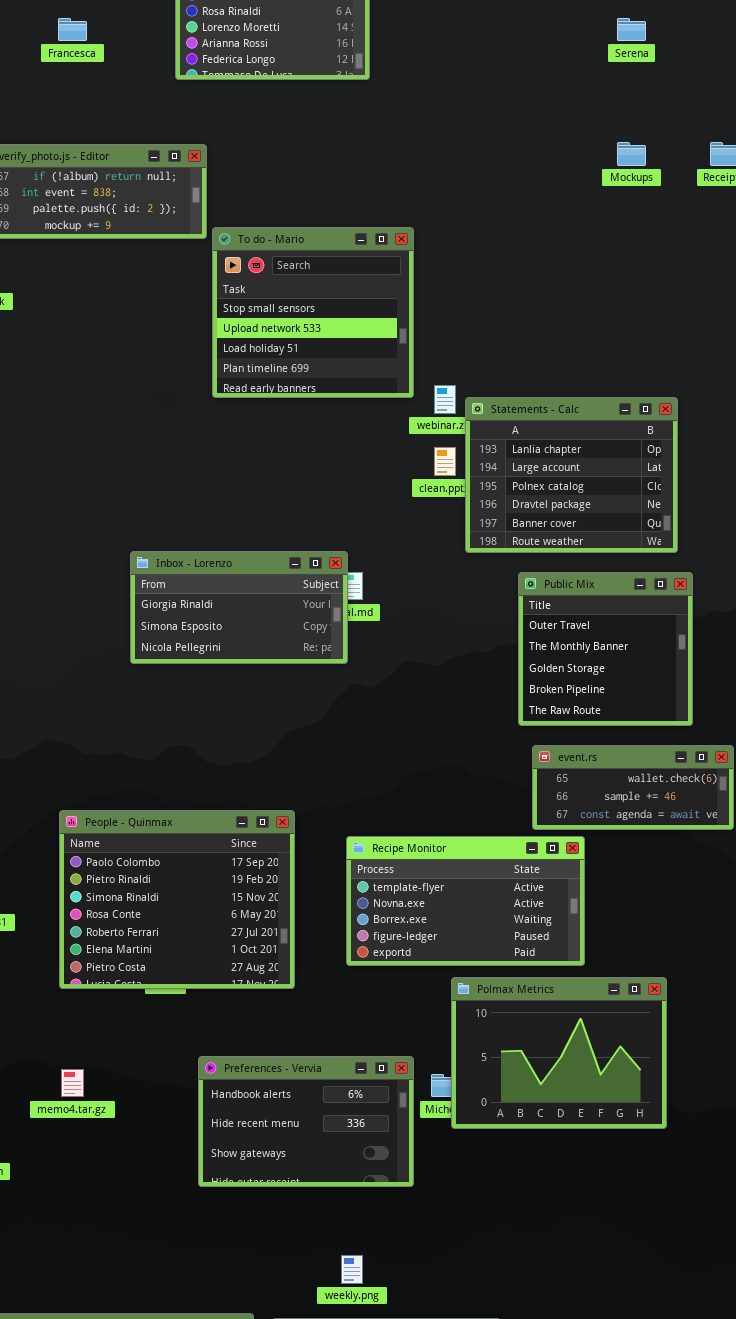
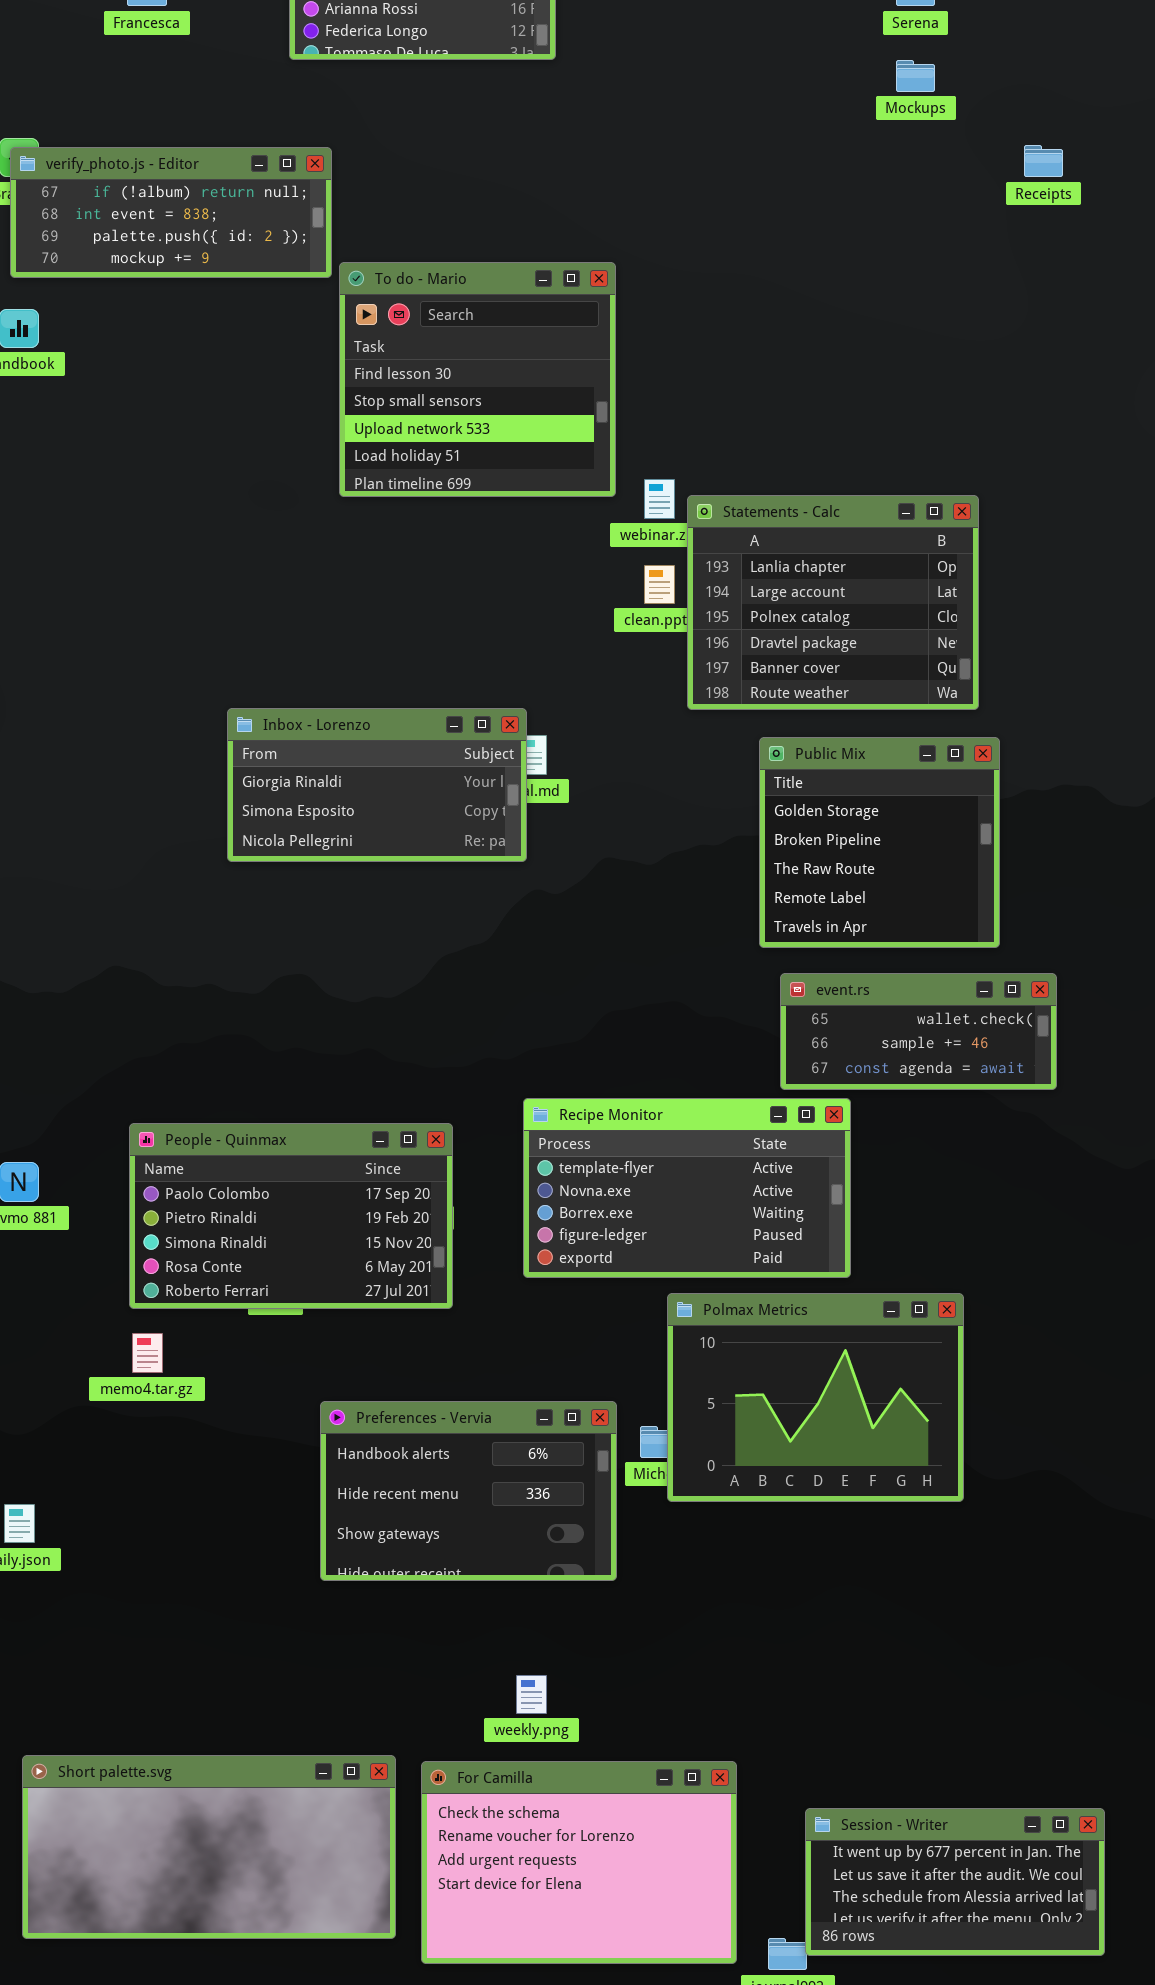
Mockups: [617,142,646,166] -> [896,60,935,92], moved
To do - Mario: [212,227,414,398] -> [339,262,616,497], scrolled up 1 row
Public Mix: [518,572,693,726] -> [759,737,1000,948], scrolled down 2 rows
People - Quinmax: [59,810,295,989] -> [129,1123,453,1309], resized
memo4.tar.gz: [61,1069,84,1097] -> [132,1333,163,1373], moved

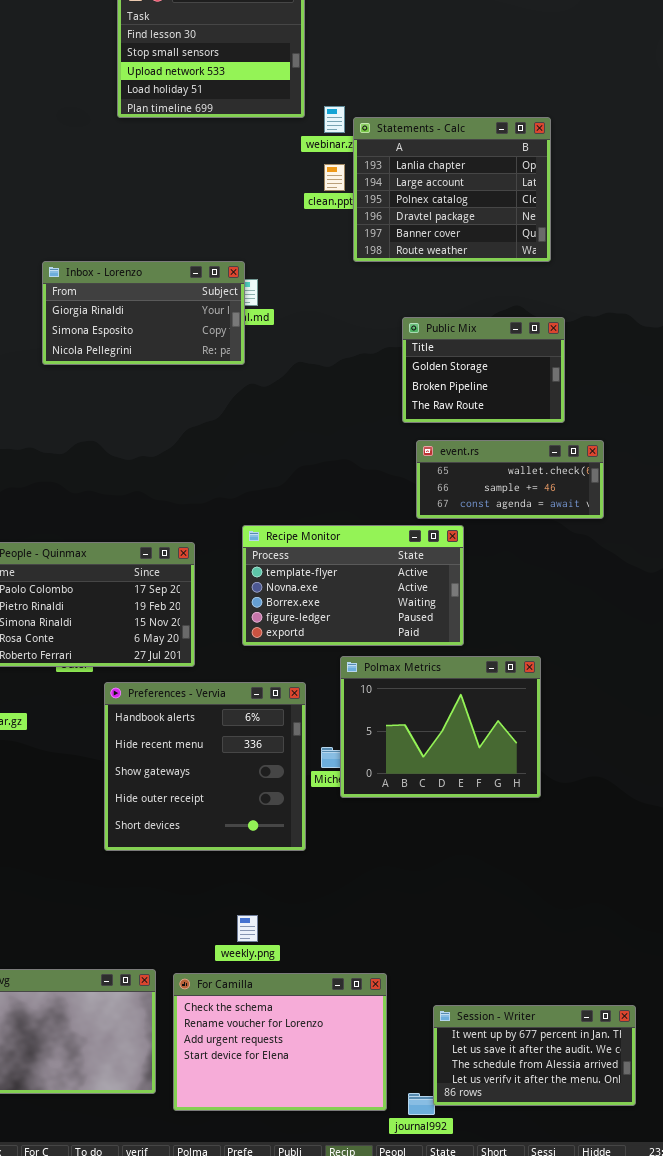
Public Mix: [759,737,1000,948] -> [402,317,565,423], resized
Preferences - Vervia: [320,1401,617,1581] -> [104,682,306,851], resized

